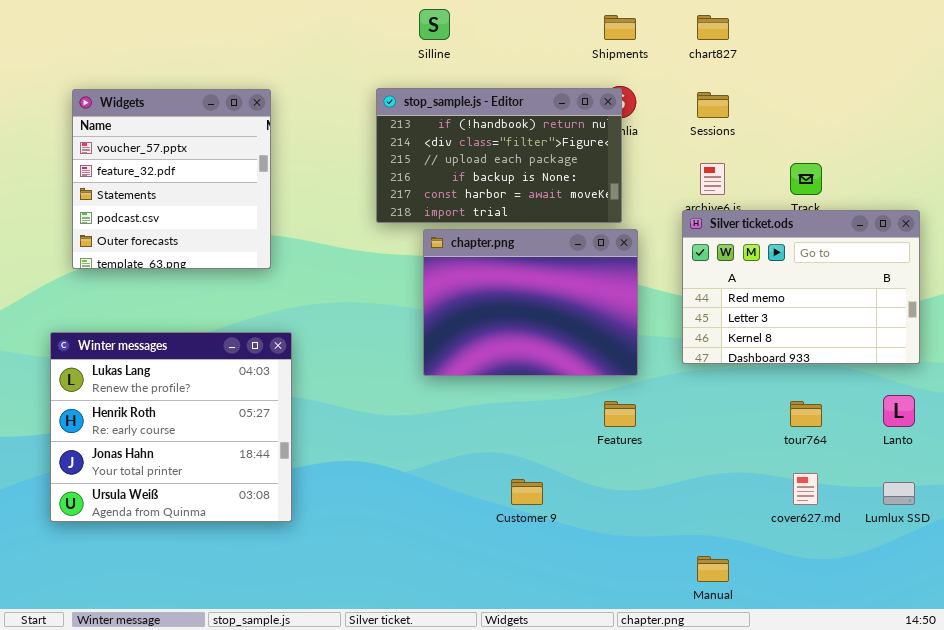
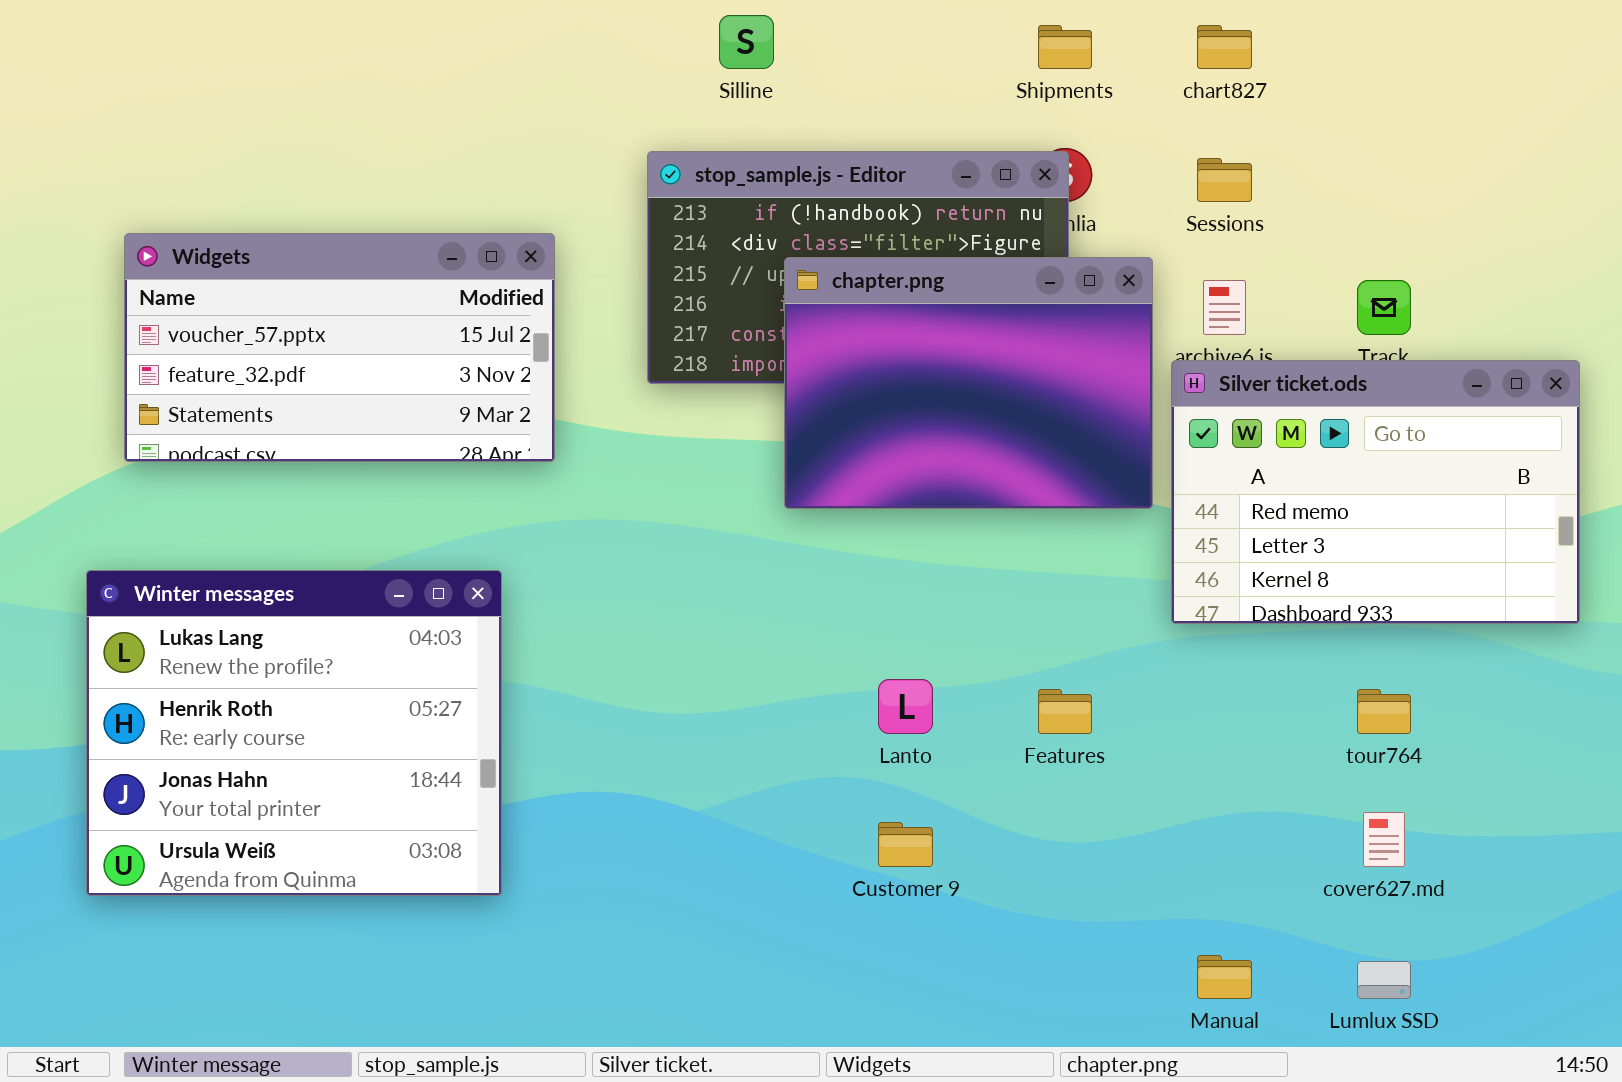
Widgets: [72,89,271,269] -> [124,233,555,462], resized
chapter.png: [423,229,638,376] -> [784,257,1153,509], moved
Lanto: [883,395,915,427] -> [878,679,933,734], moved
Lumlux SSD: [883,482,915,505] -> [1357,961,1411,999], moved

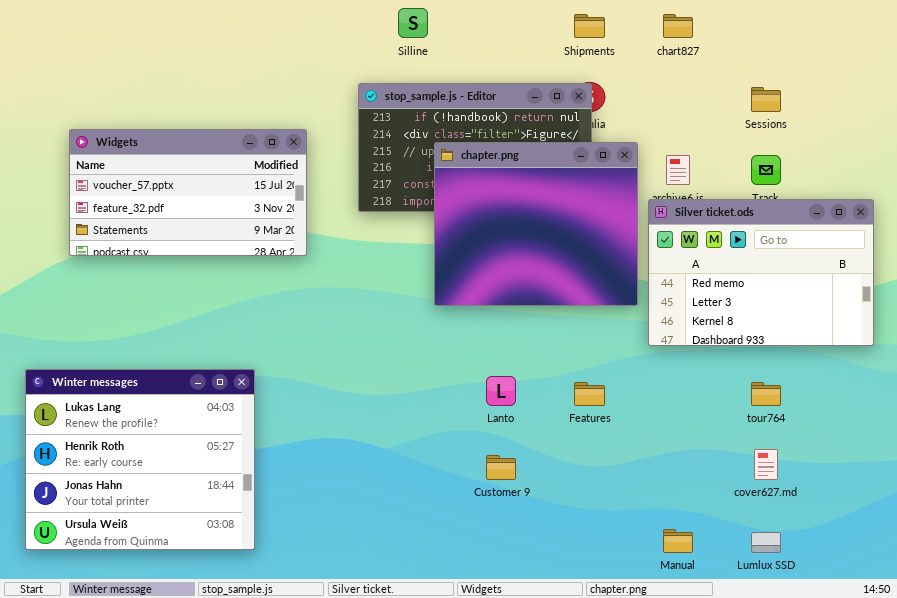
Sessions: [1197,158,1252,202] -> [751,87,781,112], moved
chapter.png: [784,257,1153,509] -> [434,142,638,306], resized
Winter messages: [86,570,502,896] -> [25,369,255,550], moved

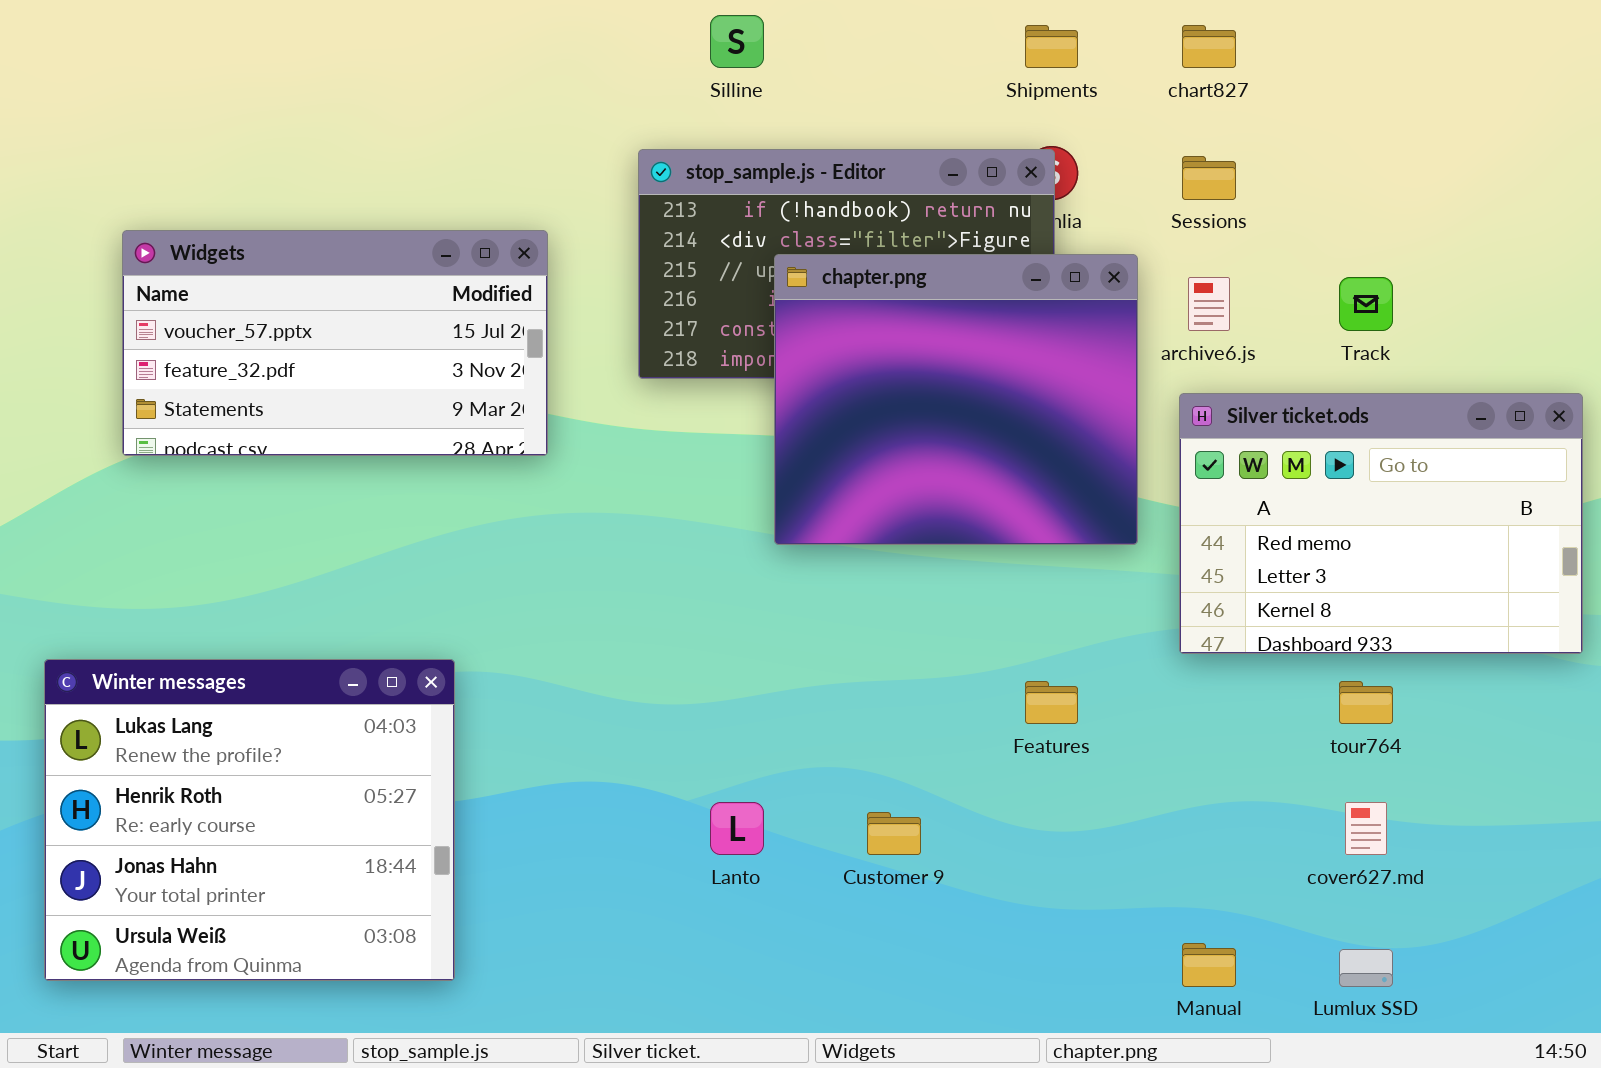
Sessions: [751,87,781,112] -> [1182,156,1236,200], moved
Silver ticket.ods: [648,199,874,346] -> [1179,393,1583,654], moved
Lanto: [486,376,516,406] -> [710,802,764,855], moved

